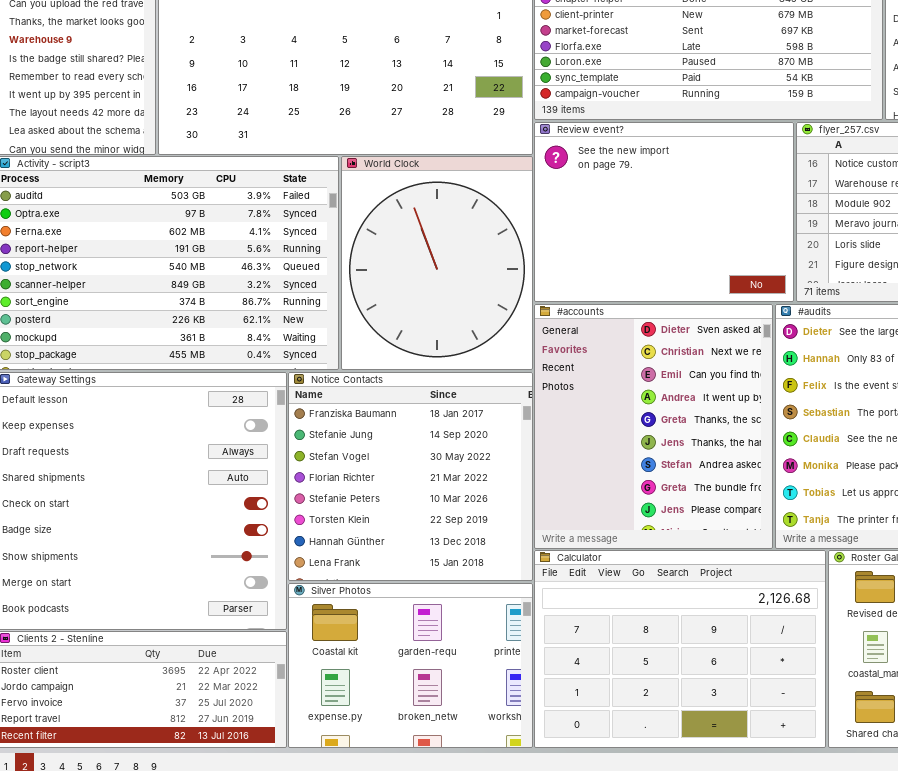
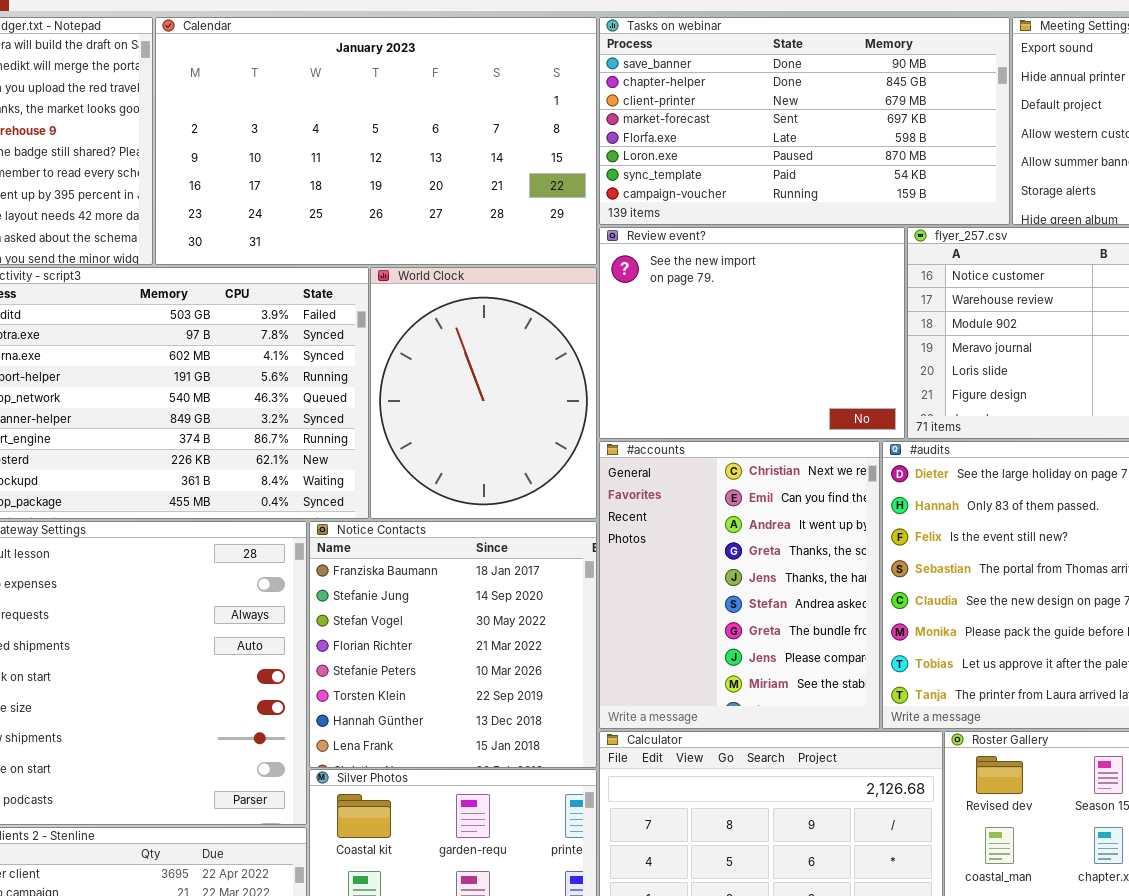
#accounts: [534,304,773,549] -> [599,441,880,729], scrolled down 1 row

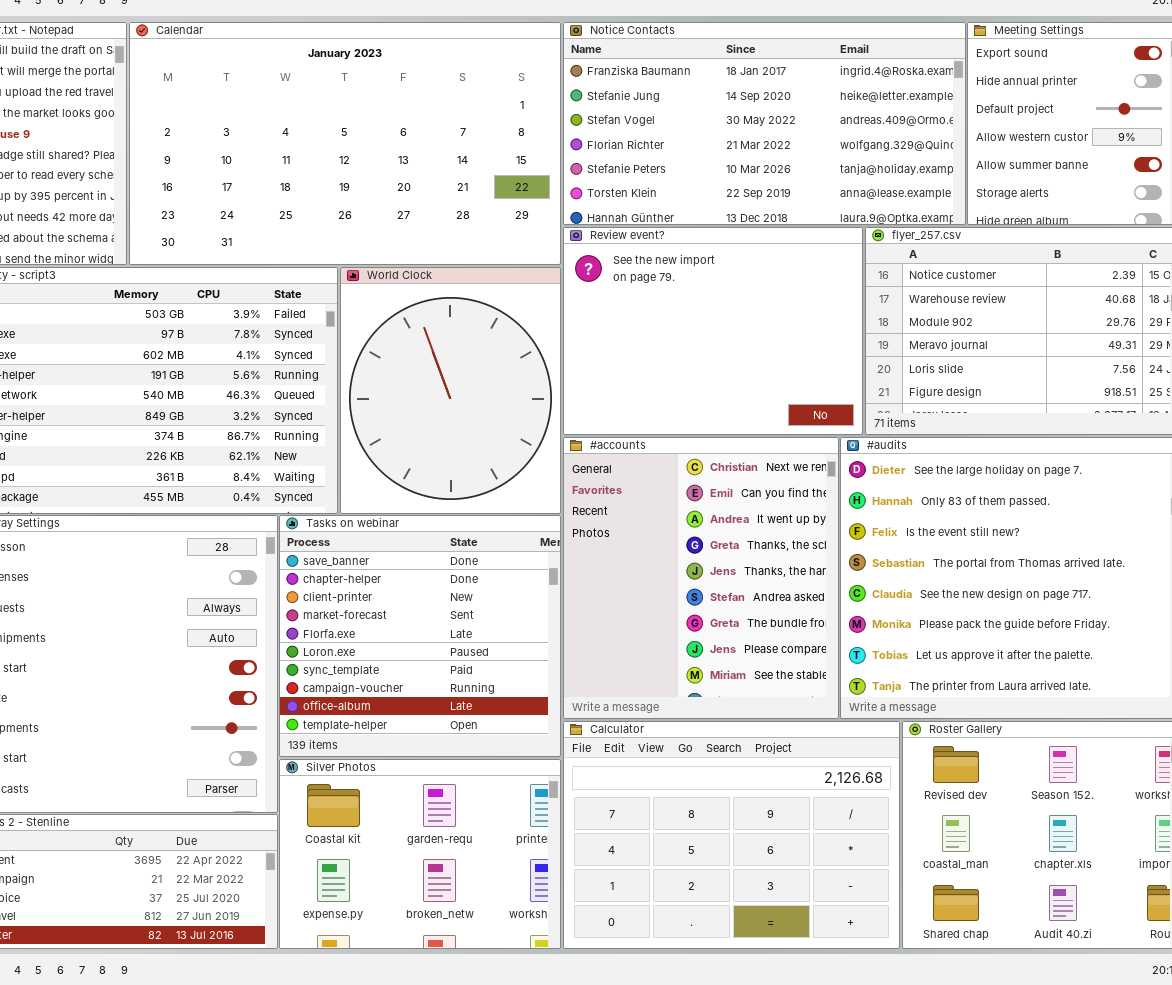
Tasks on webinar: [599,17,1010,225] -> [279,515,561,757], moved, resized
Notice Contacts: [309,521,597,768] -> [563,22,966,225], moved, resized

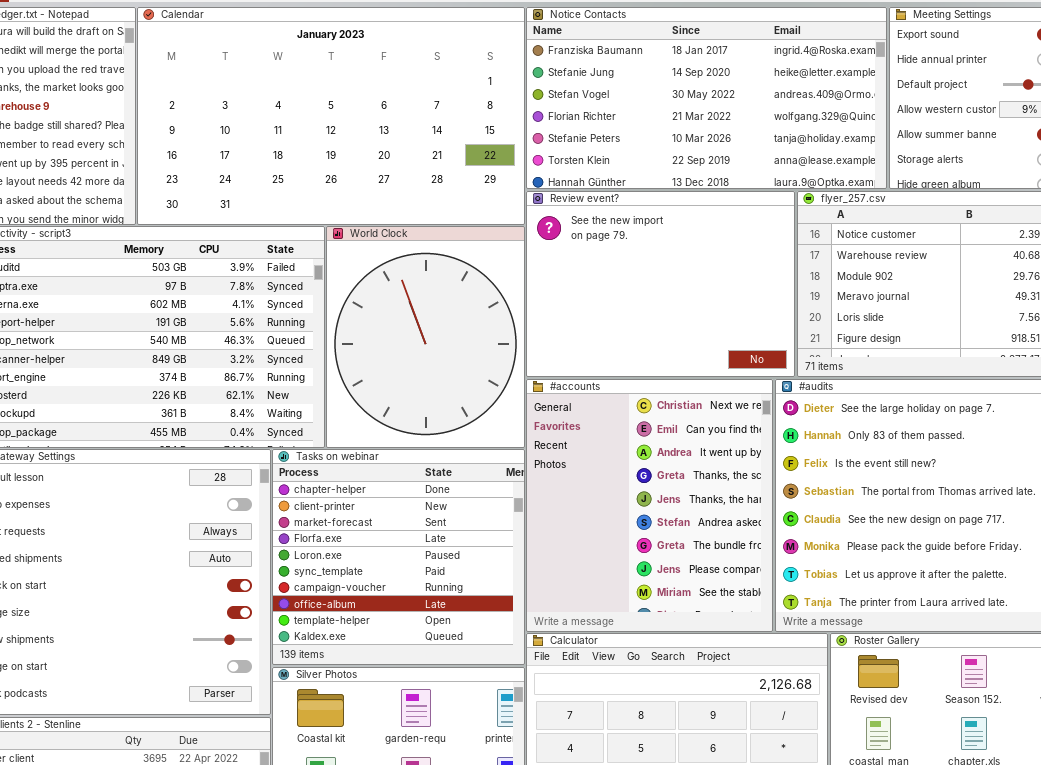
Tasks on webinar: [279,515,561,757] -> [272,449,525,665], scrolled down 1 row

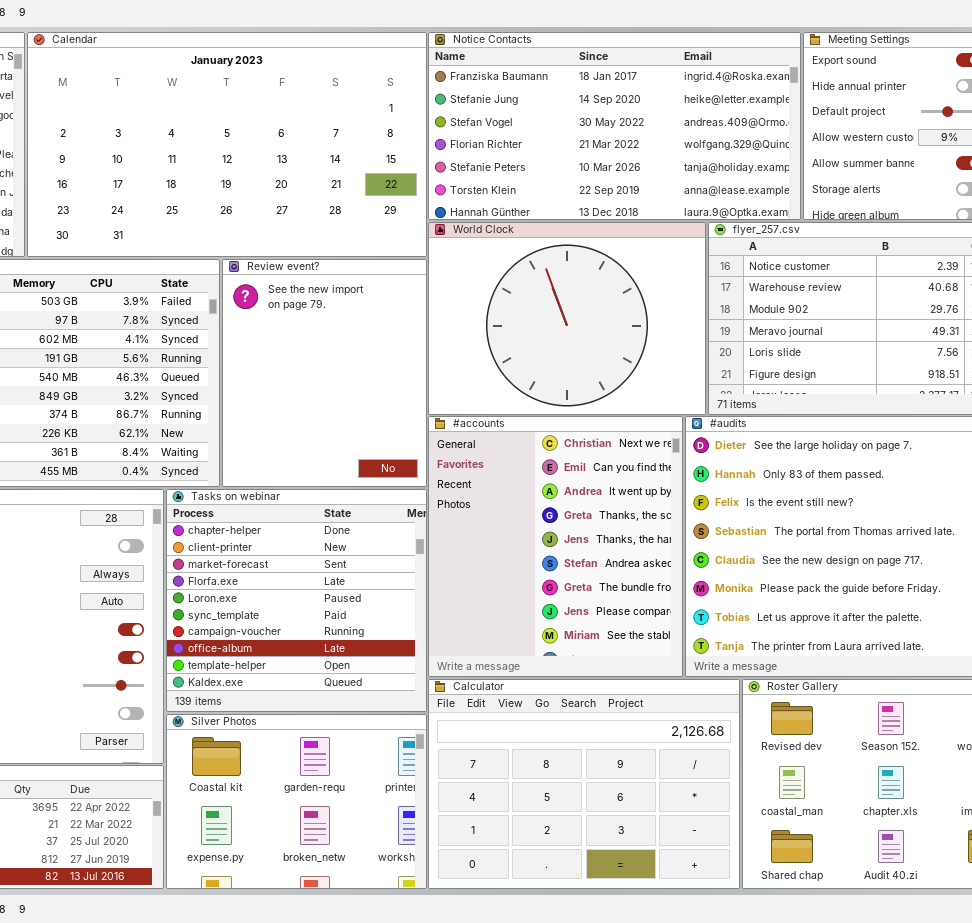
Review event?: [526,191,795,377] -> [222,259,427,487], moved, resized
World Clock: [326,226,525,448] -> [428,222,706,415], moved, resized

